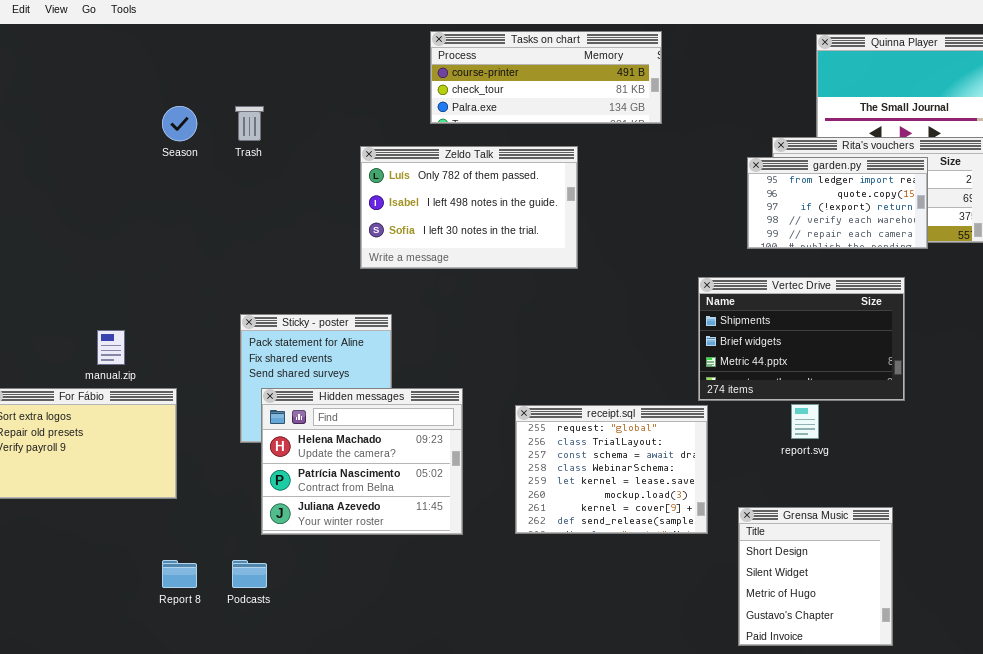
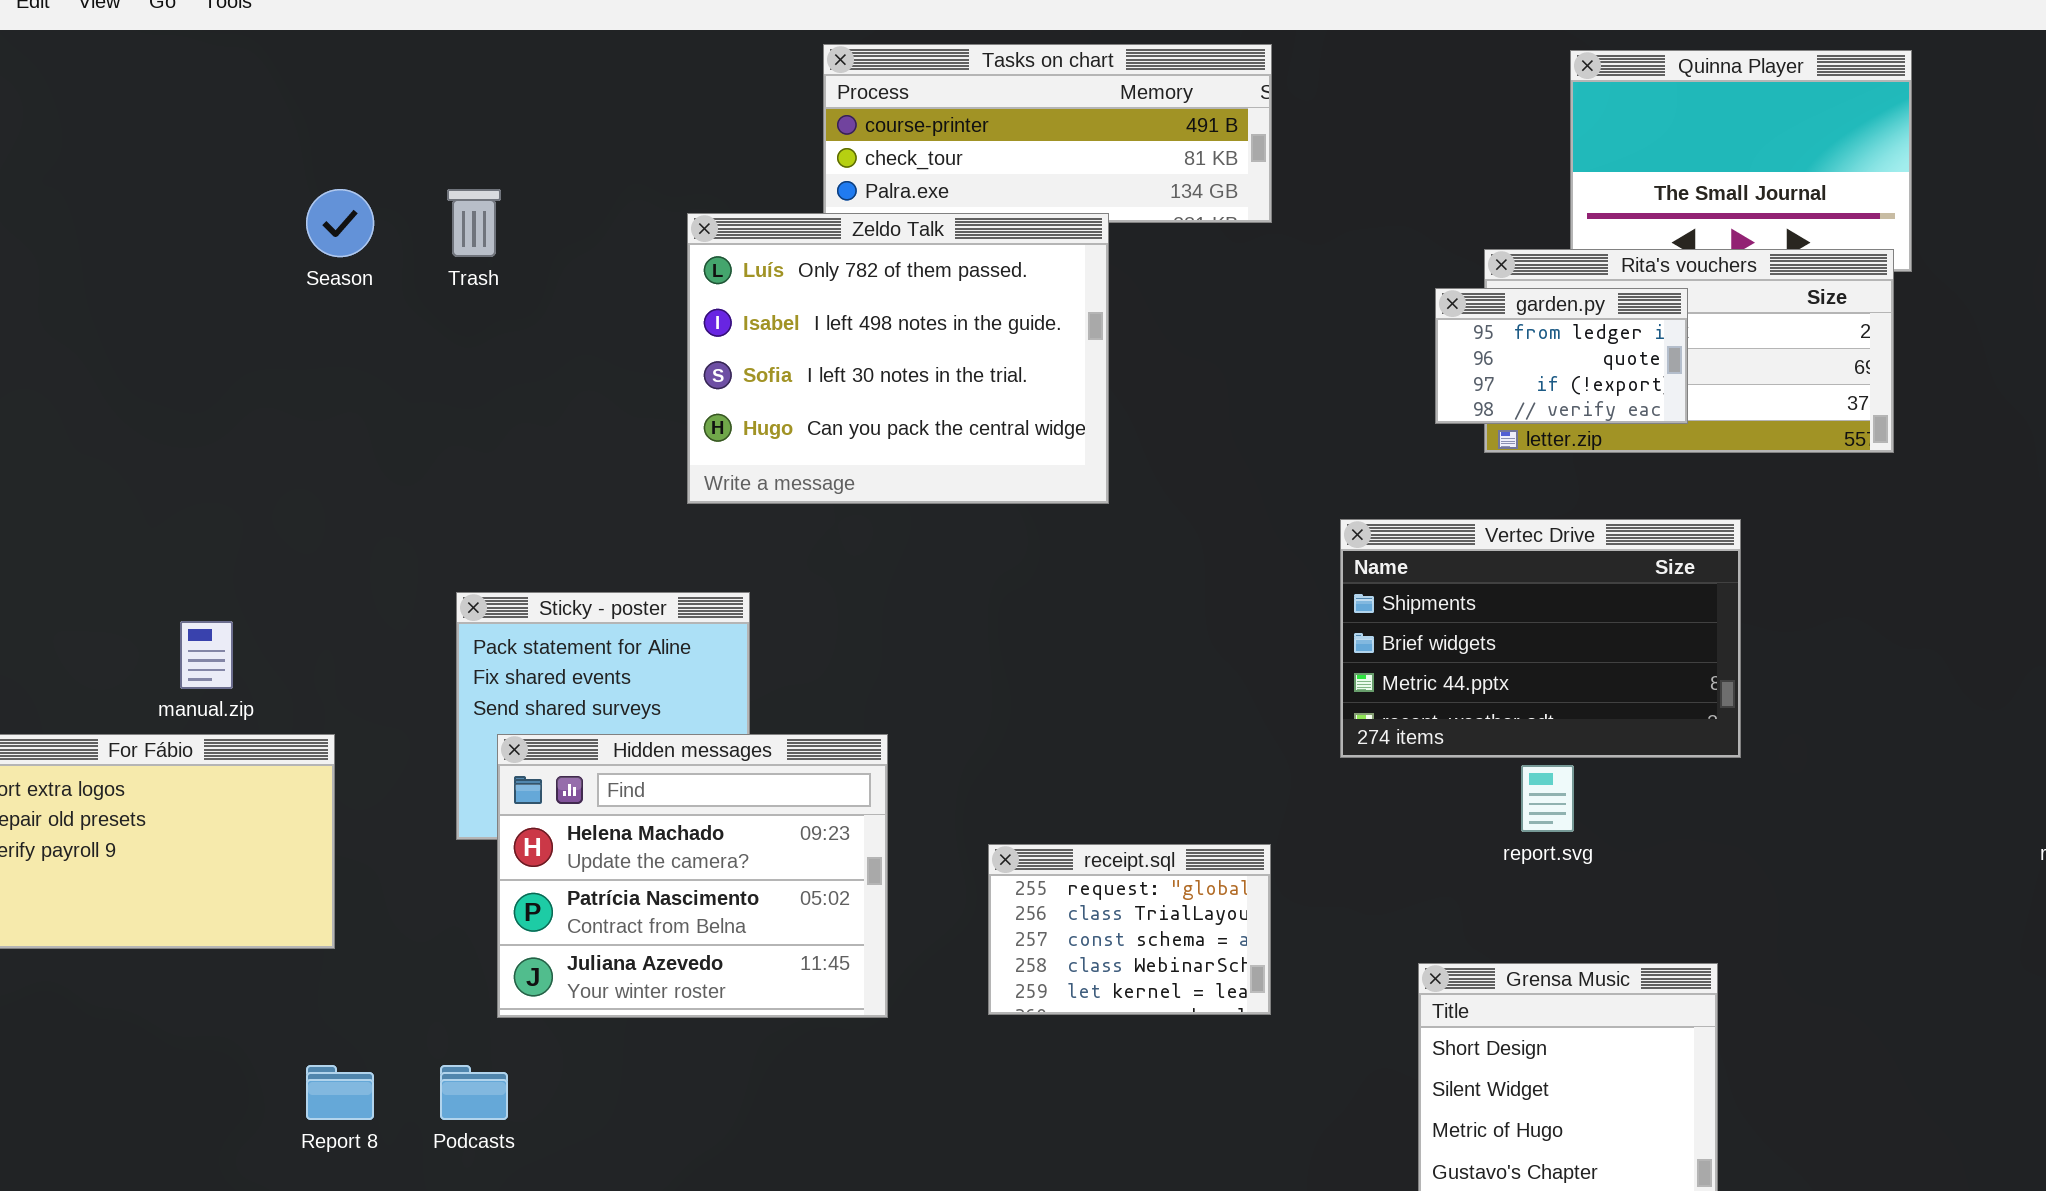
Zeldo Talk: [360,146,578,269] -> [687,213,1109,504], resized
garden.py: [747,157,928,249] -> [1435,288,1688,424], resized
receipt.sql: [515,405,708,534] -> [988,844,1271,1015], resized

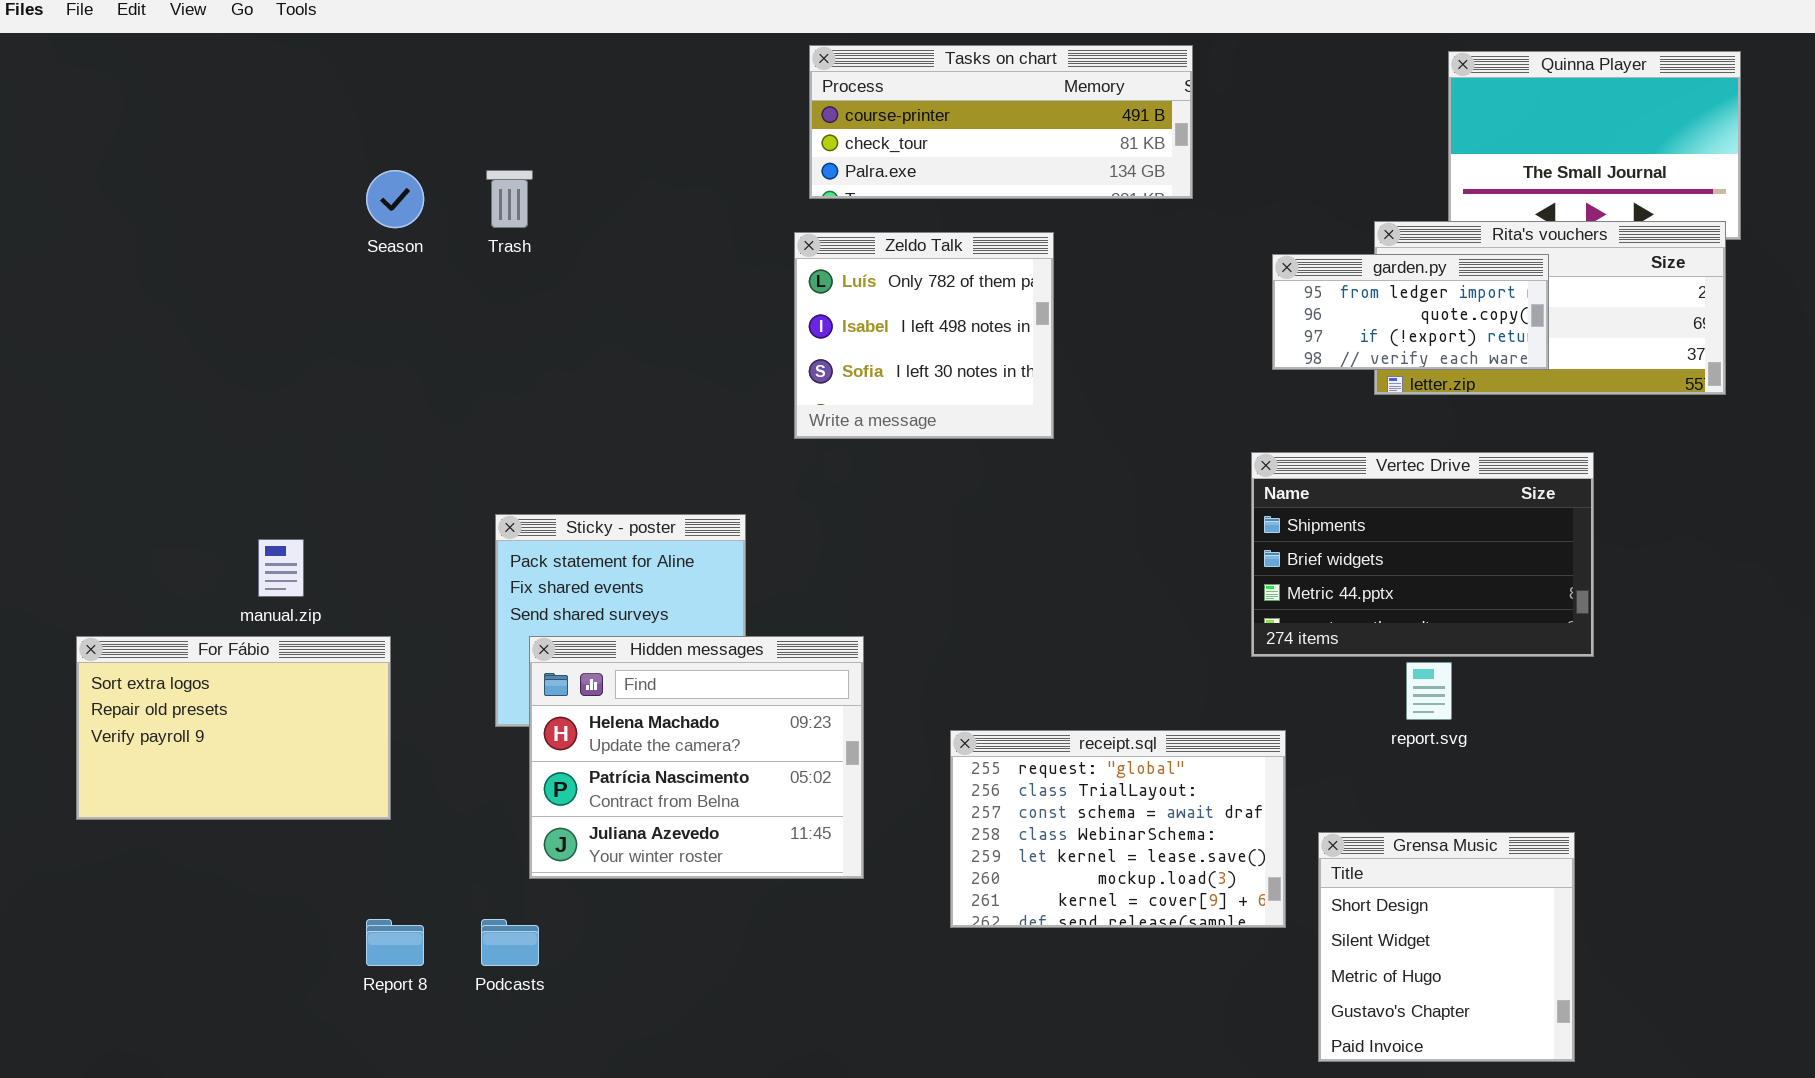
Zeldo Talk: [687,213,1109,504] -> [794,232,1054,439], resized
garden.py: [1435,288,1688,424] -> [1272,254,1549,370], resized
receipt.sql: [988,844,1271,1015] -> [950,730,1286,928], resized

